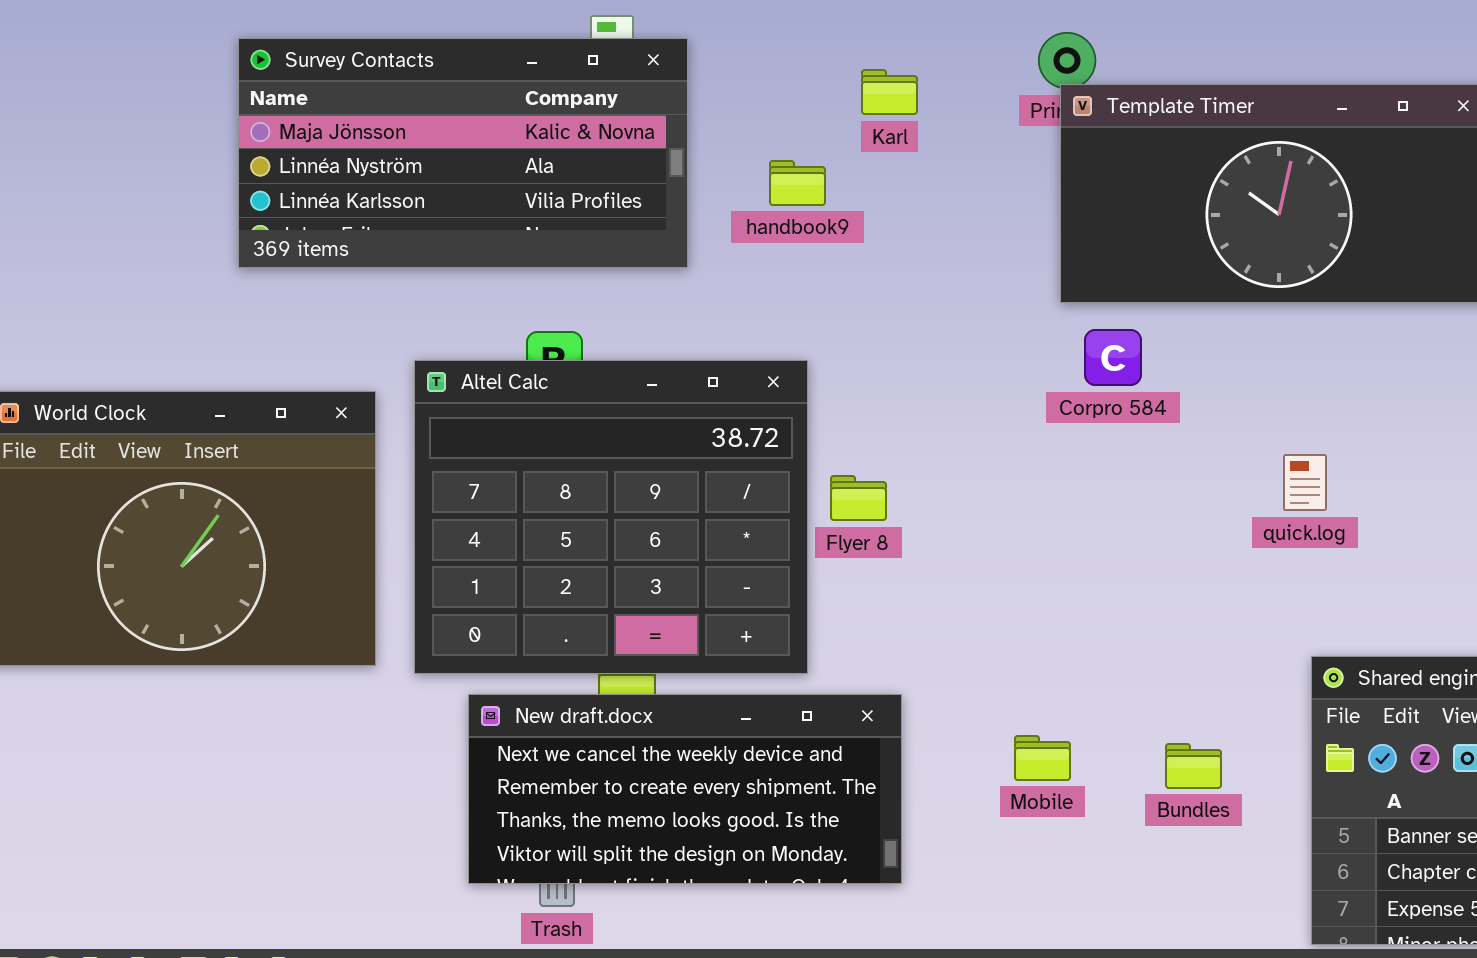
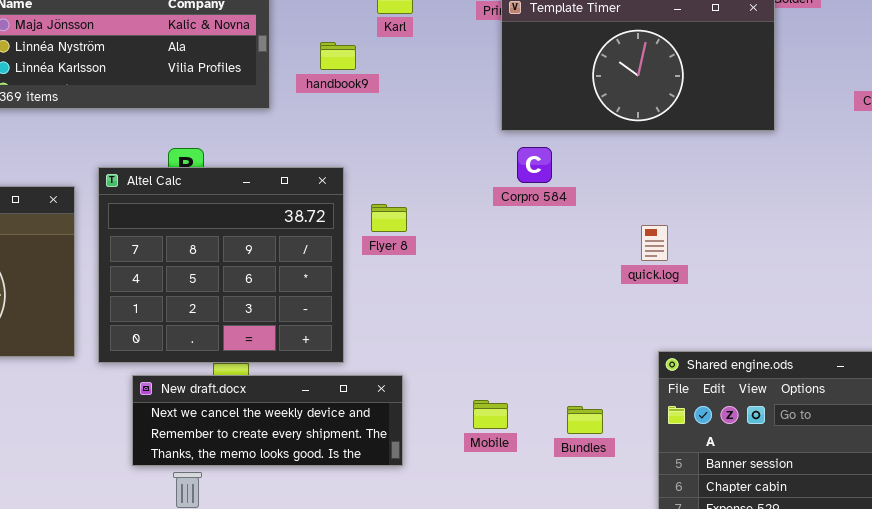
Flyer 8: [830,475,887,521] -> [371,204,407,232], moved
New draft.docx: [468,694,902,884] -> [132,375,403,466], resized

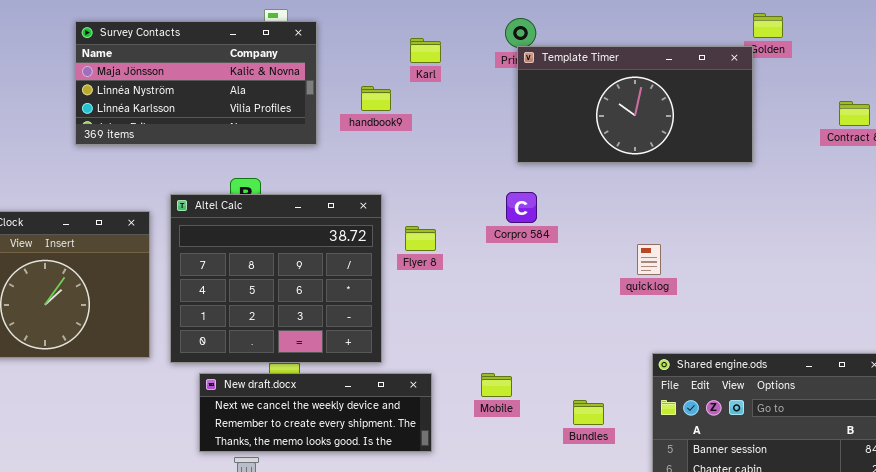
Corpro 584: [517,147,552,183] -> [506,192,537,223], moved
Mobile: [473,400,508,429] -> [481,373,512,397], moved

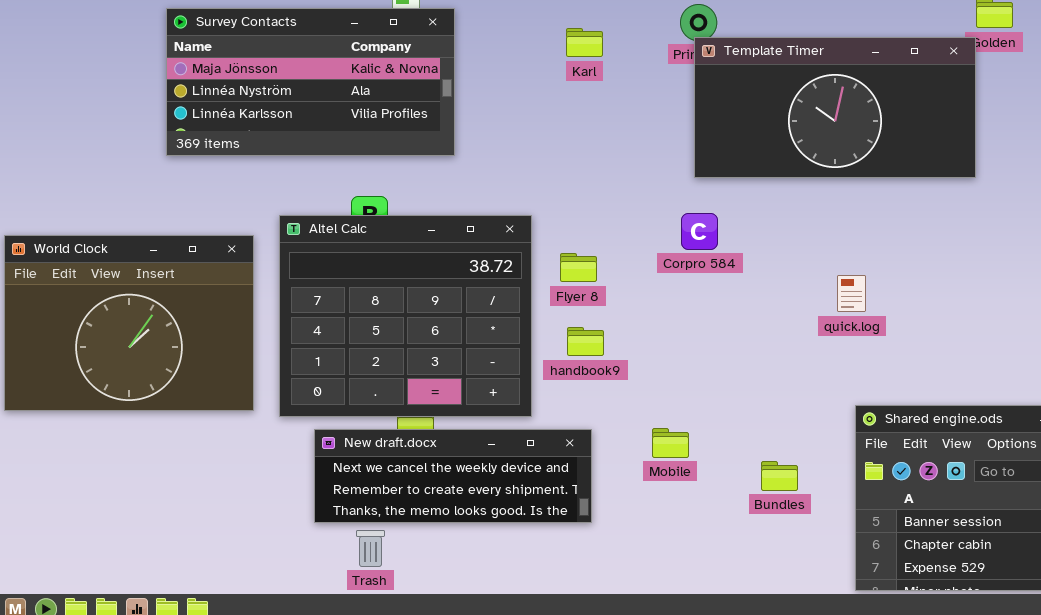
handbook9: [361,86,391,111] -> [567,327,604,356], moved

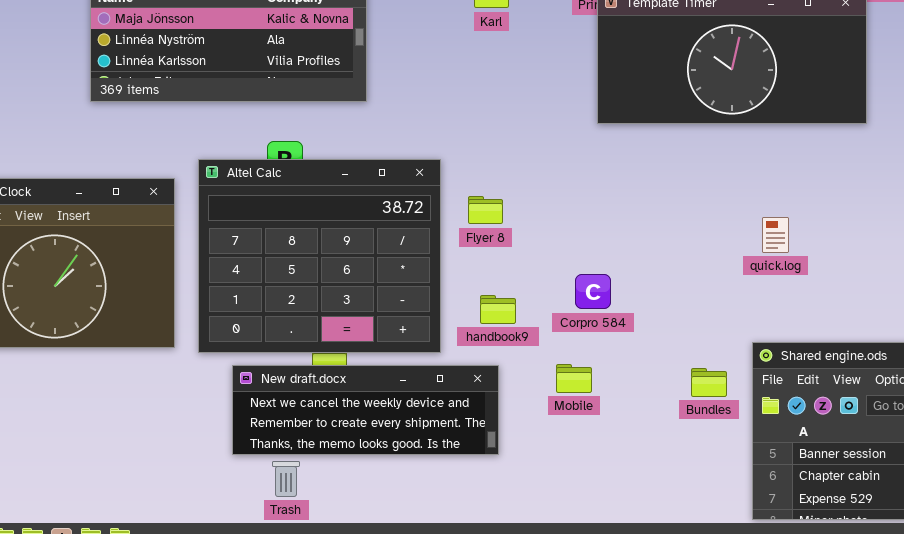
Corpro 584: [681,213,718,250] -> [575,274,611,309], moved
quick.log: [837,275,866,312] -> [762,217,789,253], moved
handbook9: [567,327,604,356] -> [480,295,516,324], moved
Bundles: [761,461,798,491] -> [691,368,727,397], moved

